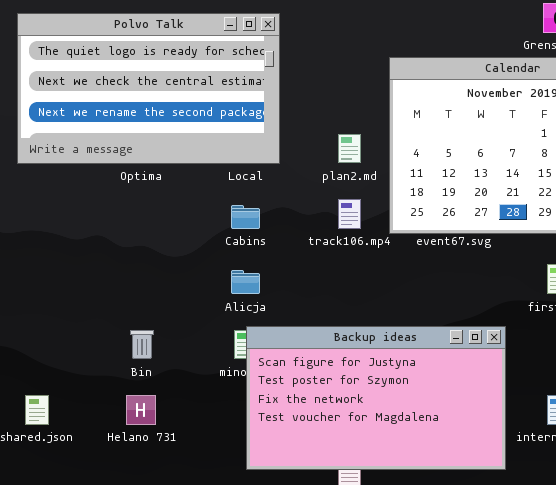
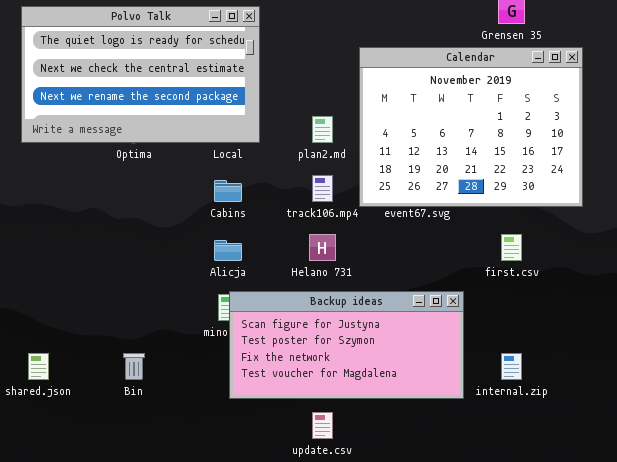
Backup ideas: [246,326,506,470] -> [229,291,464,399], resized
Bin: [130,330,154,359] -> [123,353,145,380], moved
Helano 731: [126,395,156,425] -> [309,234,336,261], moved

